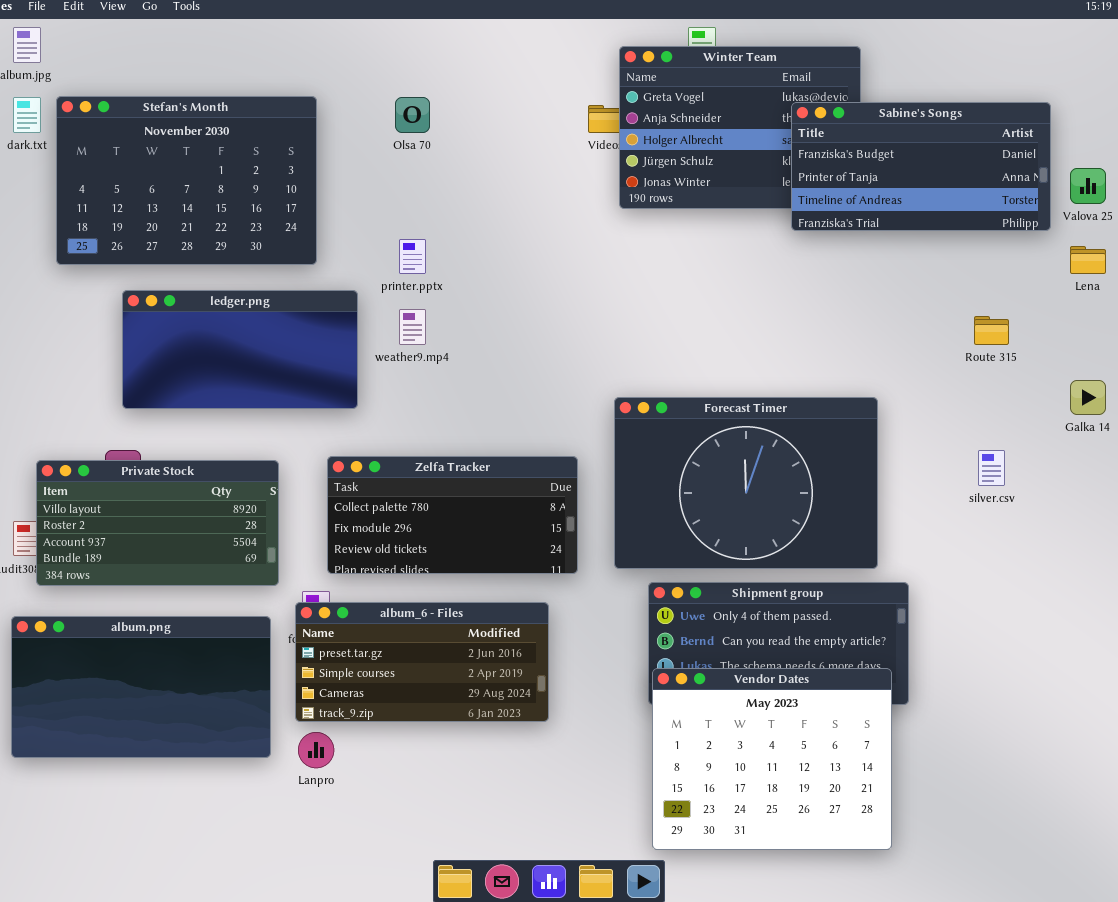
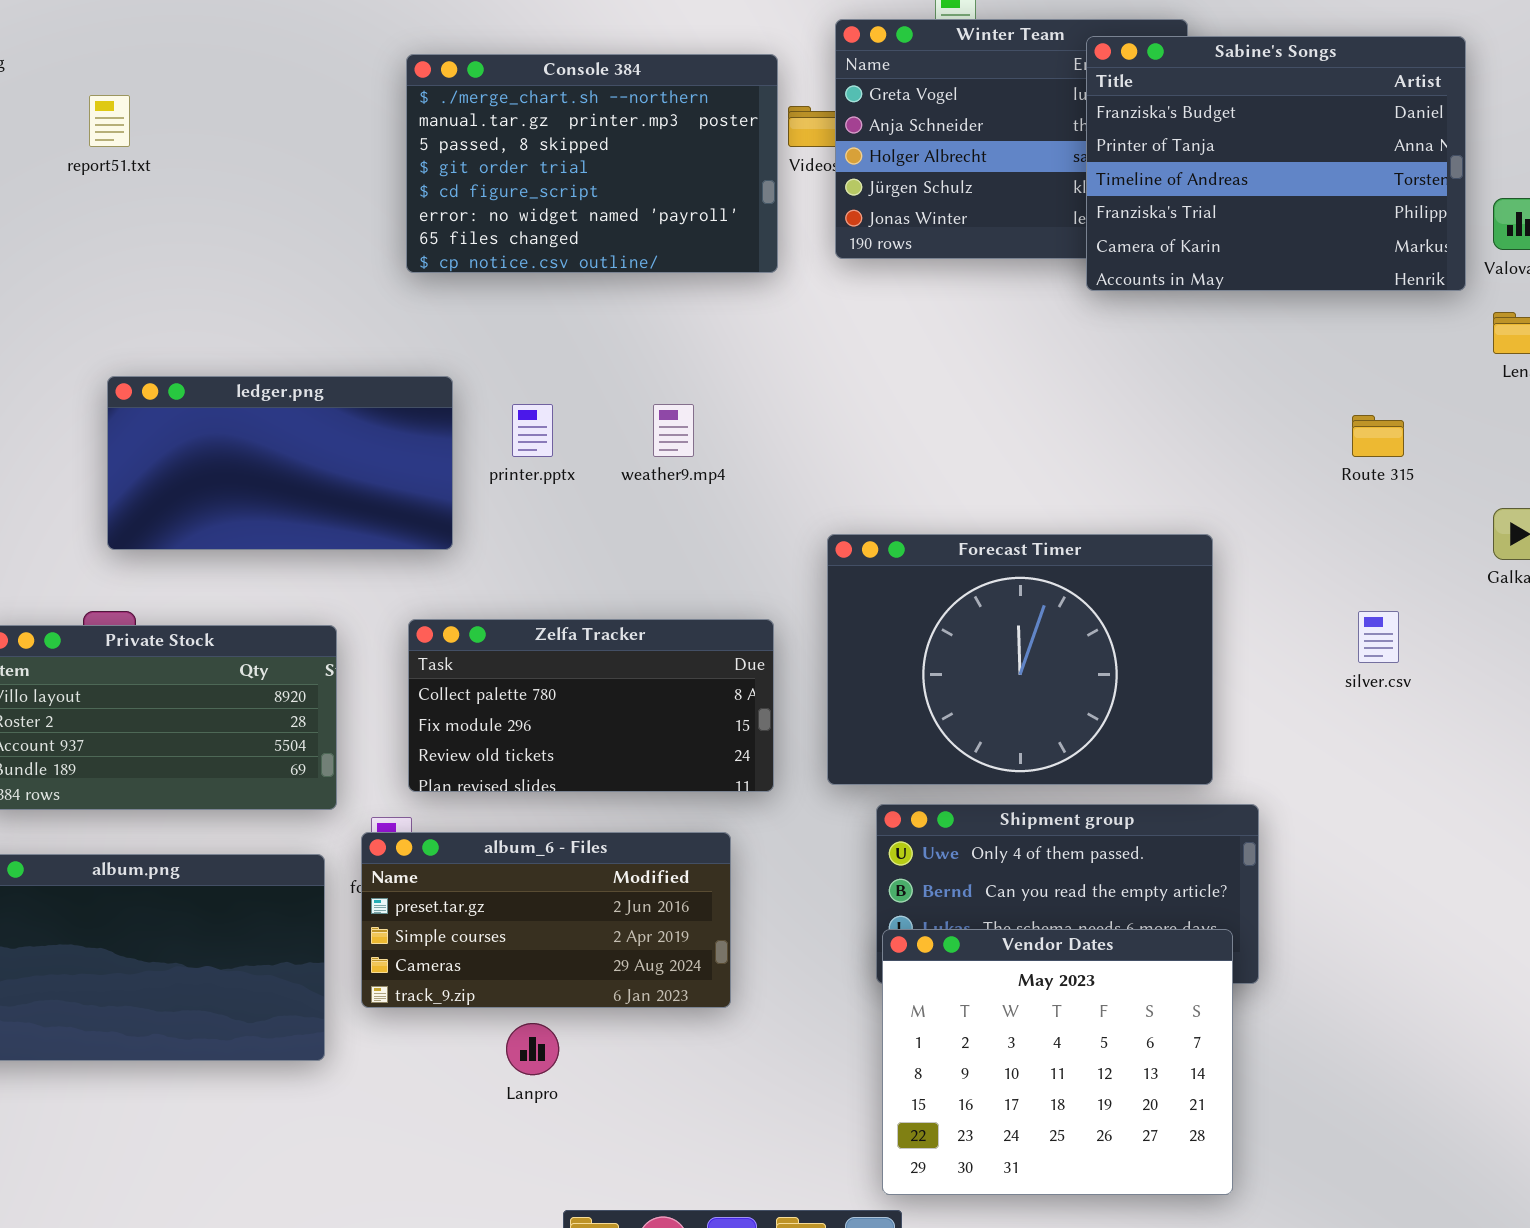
Console 384: none -> [406,54,778,273], opened
Stefan's Month: [56,96,317,265] -> none, closed
Sabine's Songs: [791,102,1051,231] -> [1086,36,1466,291], resized
printer.pptx: [399,239,426,274] -> [512,404,553,457], moved
weather9.mp4: [399,309,426,345] -> [653,404,694,457], moved
Lanpro: [298,732,334,768] -> [506,1023,559,1075], moved

